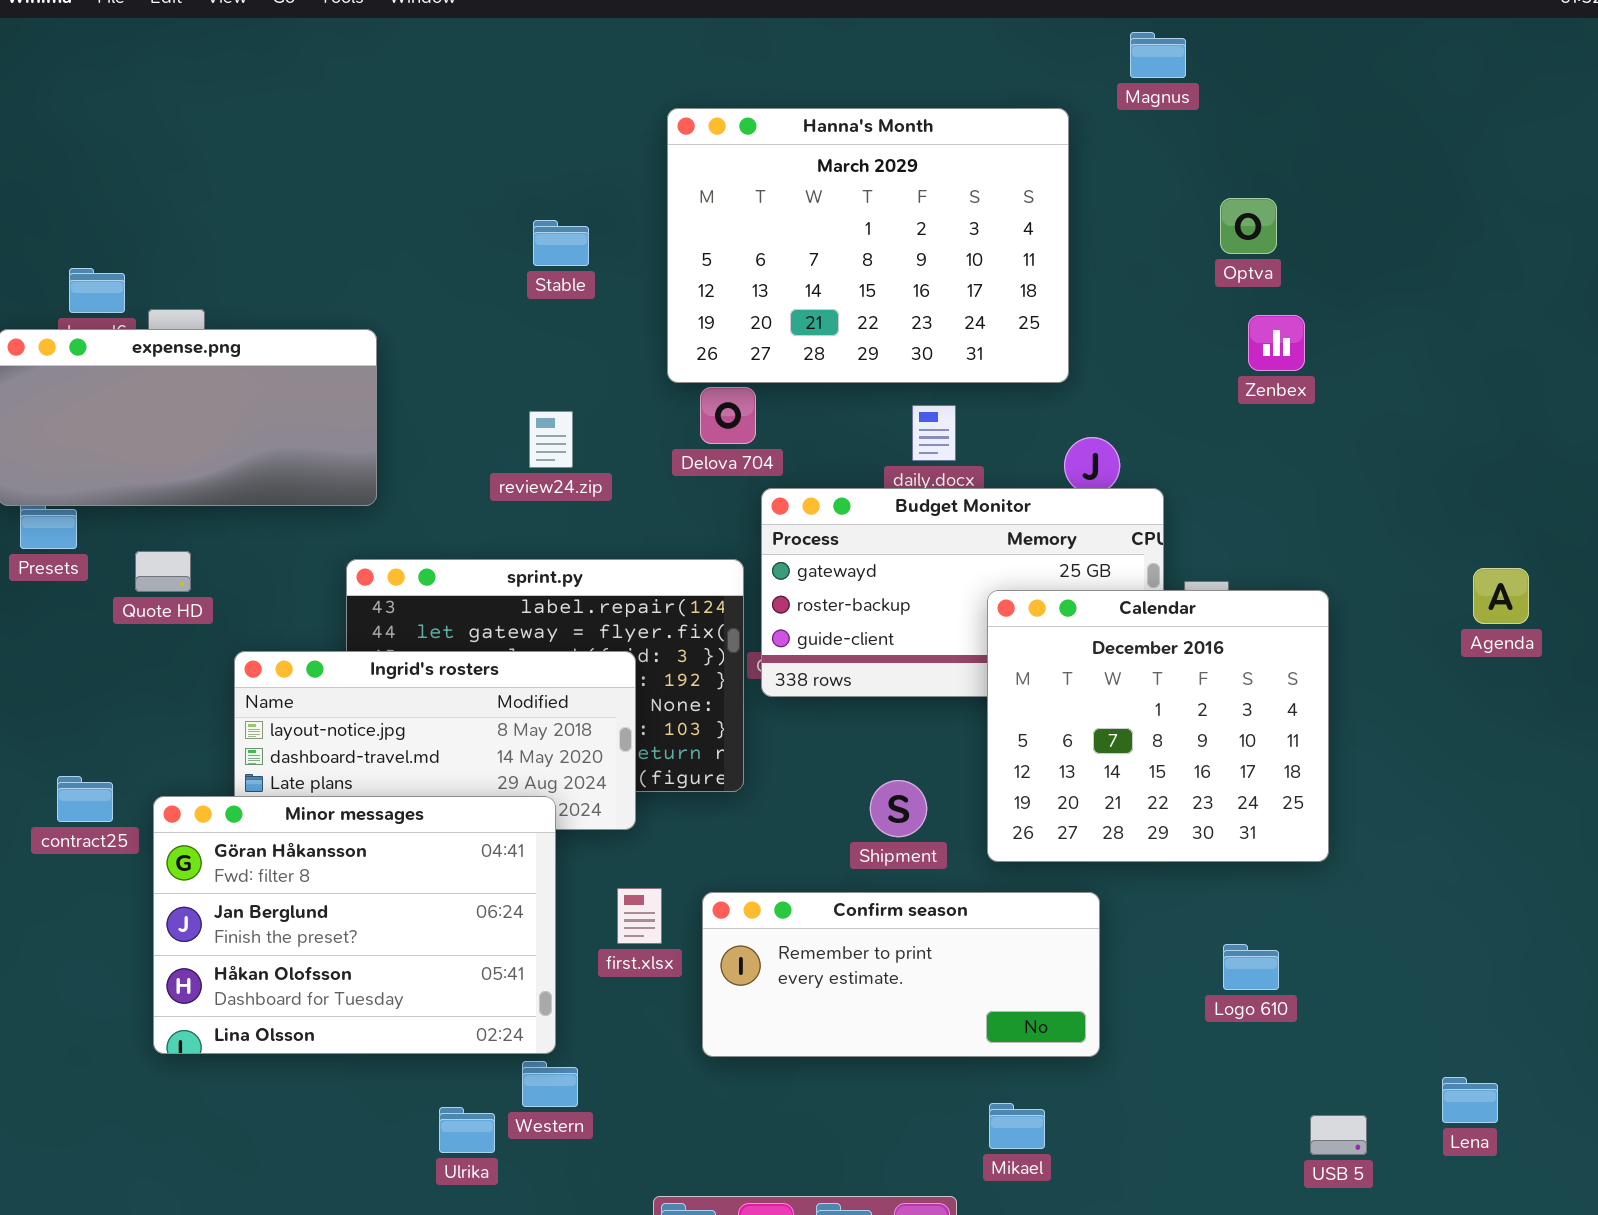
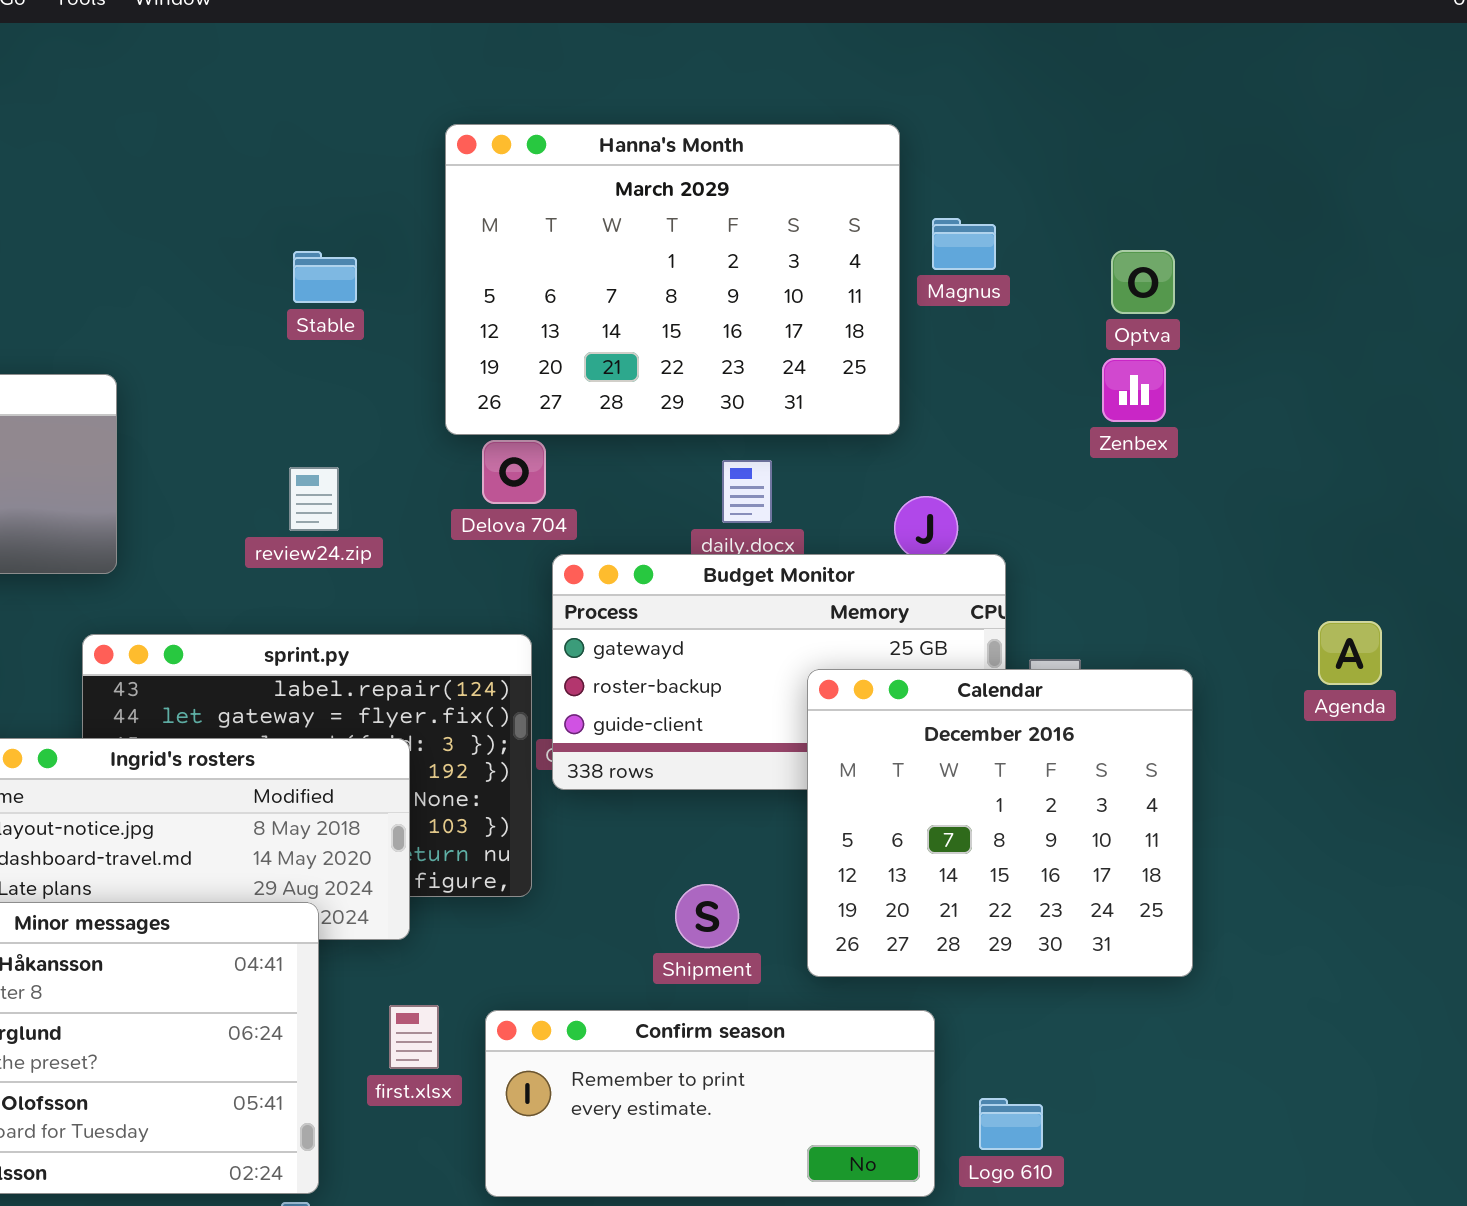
Magnus: [1130,32,1186,78] -> [932,218,996,270], moved
Optva: [1220,198,1277,254] -> [1111,250,1175,314], moved
Agenda: [1473,568,1529,624] -> [1318,621,1382,685], moved
Logo 610: [1223,944,1279,990] -> [979,1098,1043,1150], moved

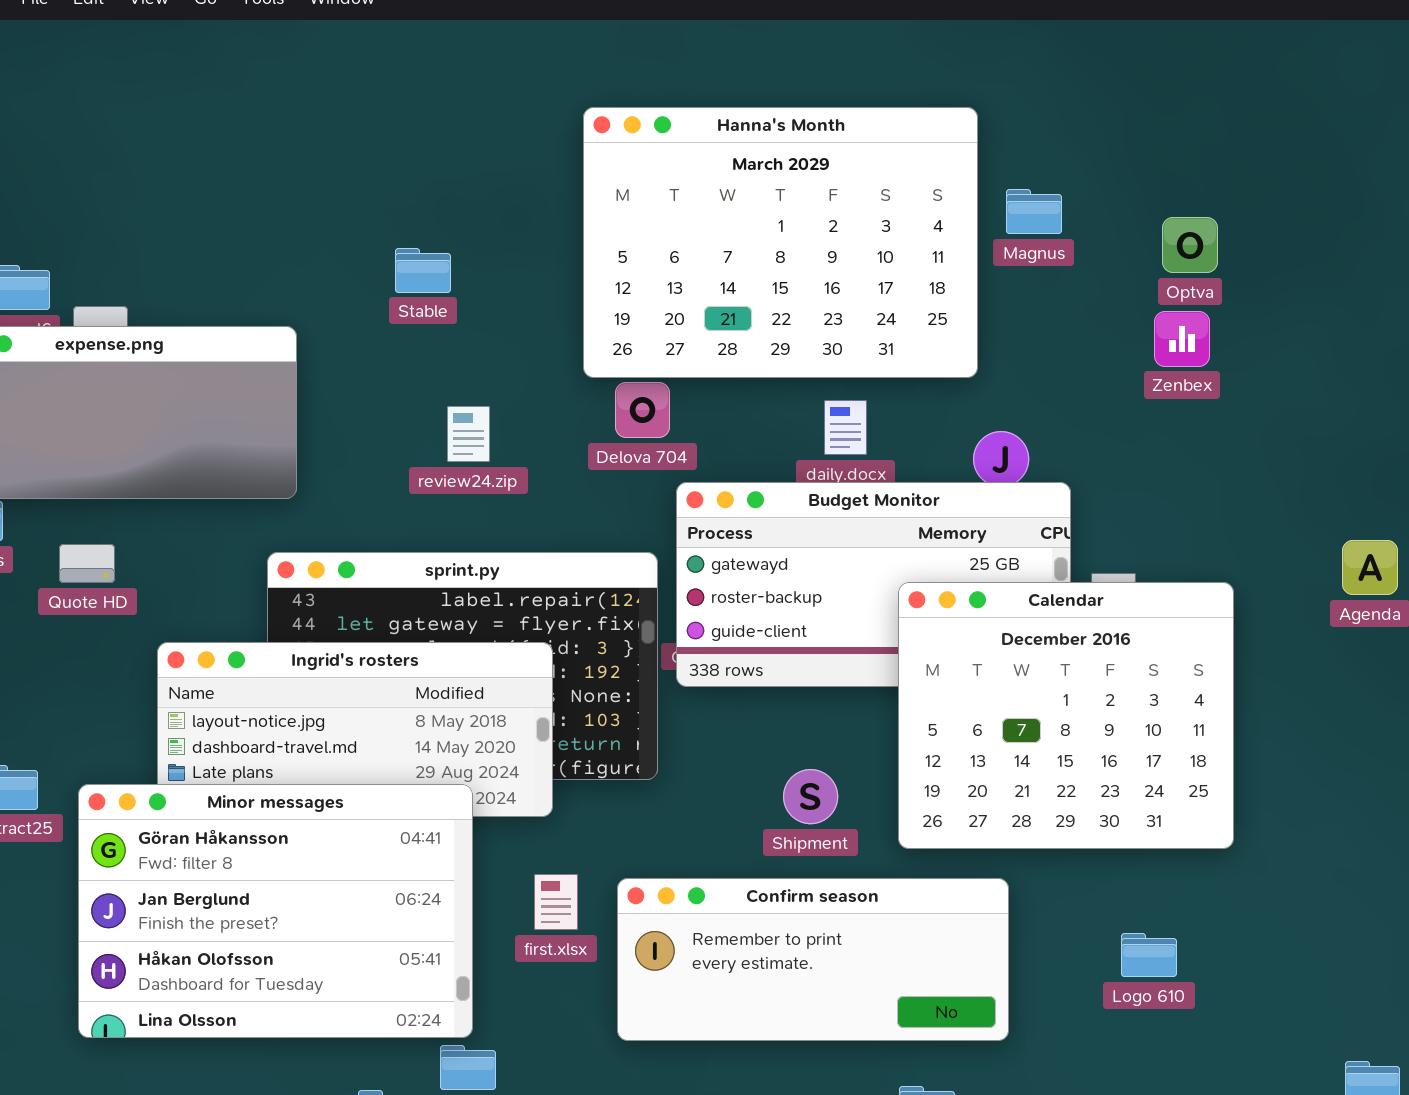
Stable: [293,251,357,303] -> [395,248,451,293], moved
Logo 610: [979,1098,1043,1150] -> [1121,933,1177,977], moved

